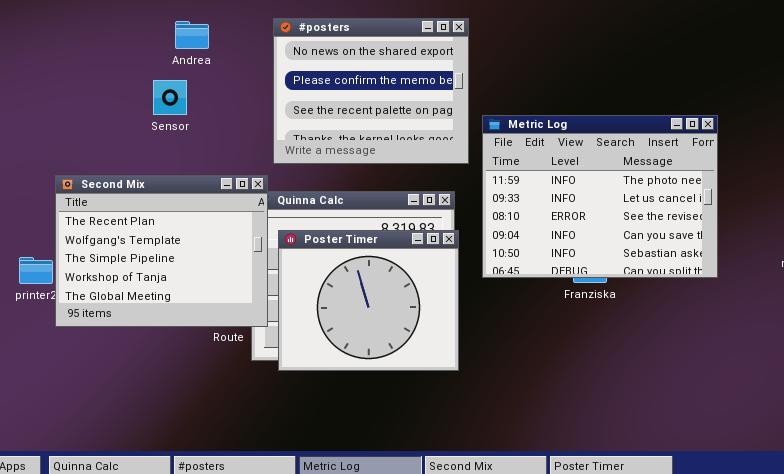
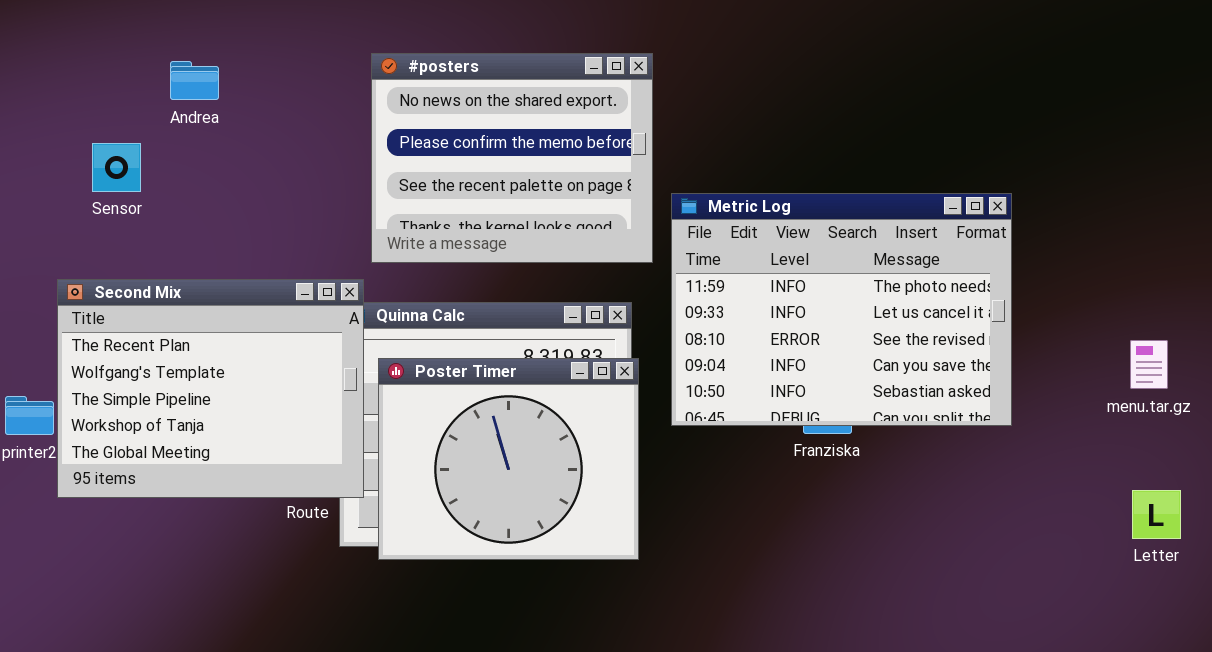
Andrea: [175,21,209,49] -> [170,61,219,100], moved
Sensor: [153,80,187,115] -> [92,143,141,192], moved

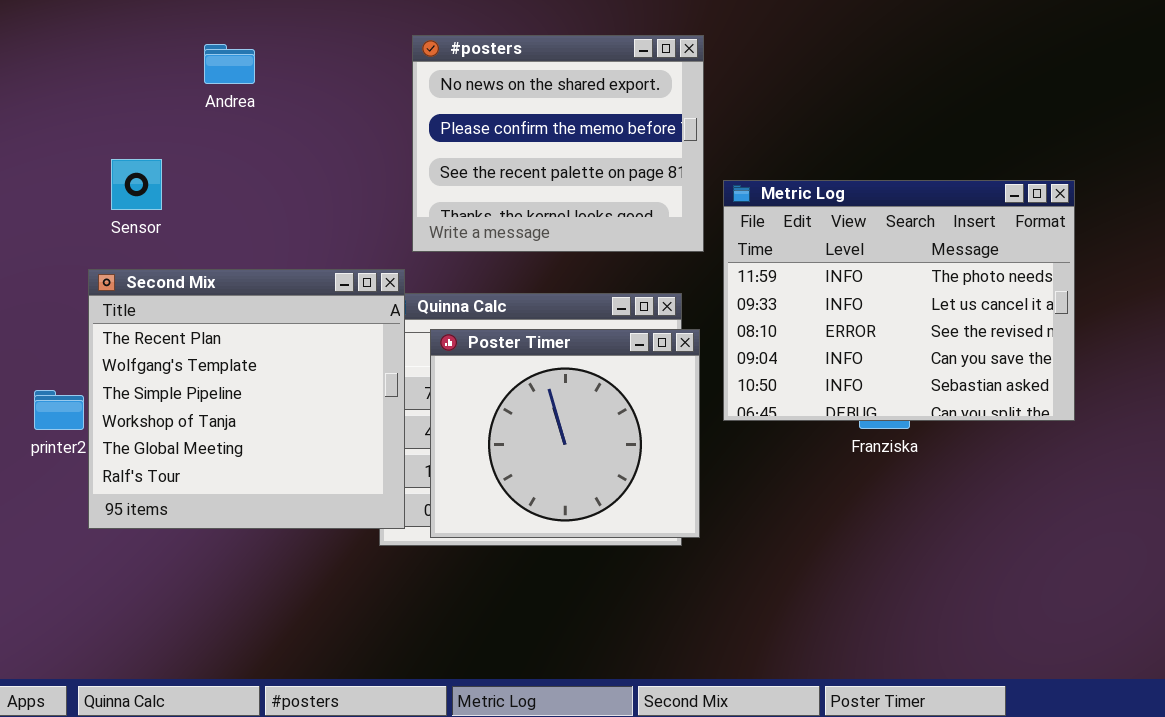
Sensor: [92,143,141,192] -> [111,159,162,210], moved
Second Mix: [57,279,364,498] -> [88,269,405,529], resized
Poster Timer: [378,358,639,560] -> [430,329,700,538], moved

